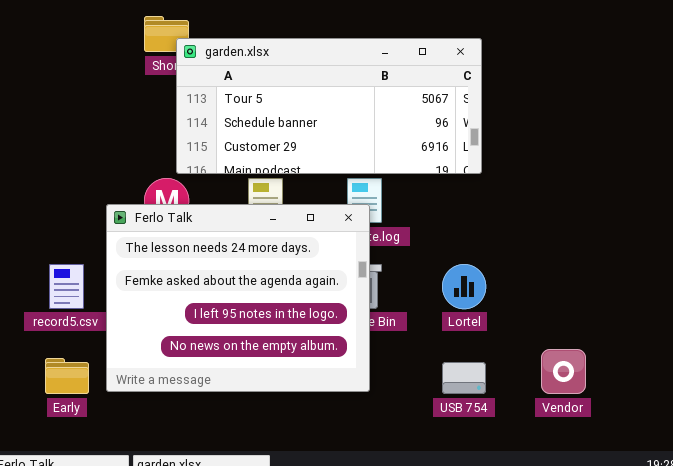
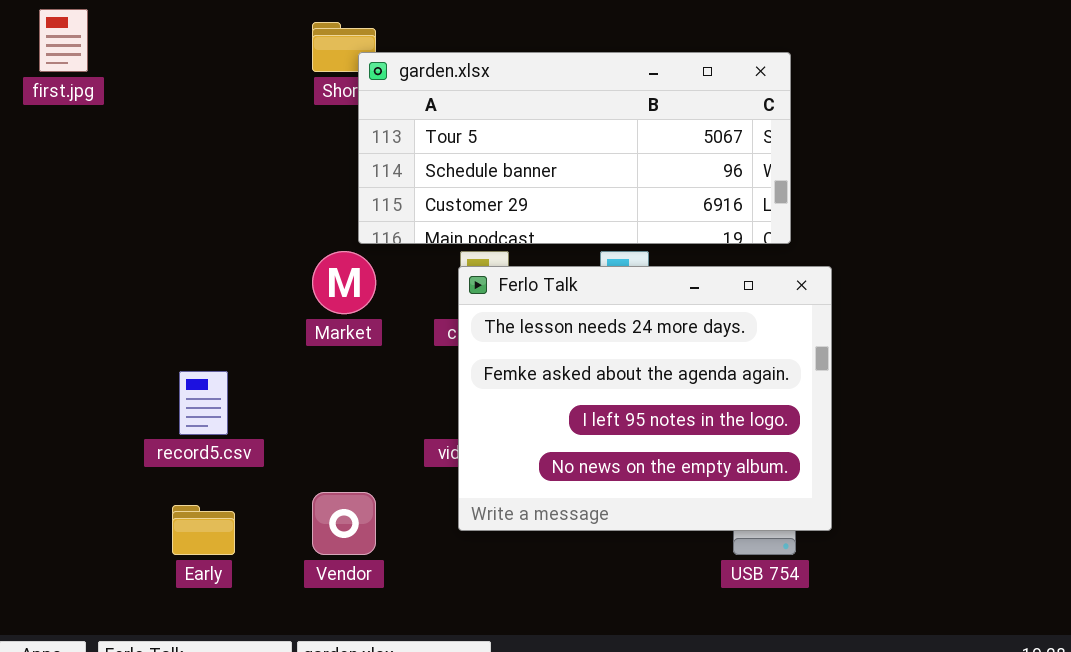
Ferlo Talk: [106,204,370,392] -> [458,266,832,531], moved
Vendor: [541,349,586,394] -> [312,492,376,555], moved

